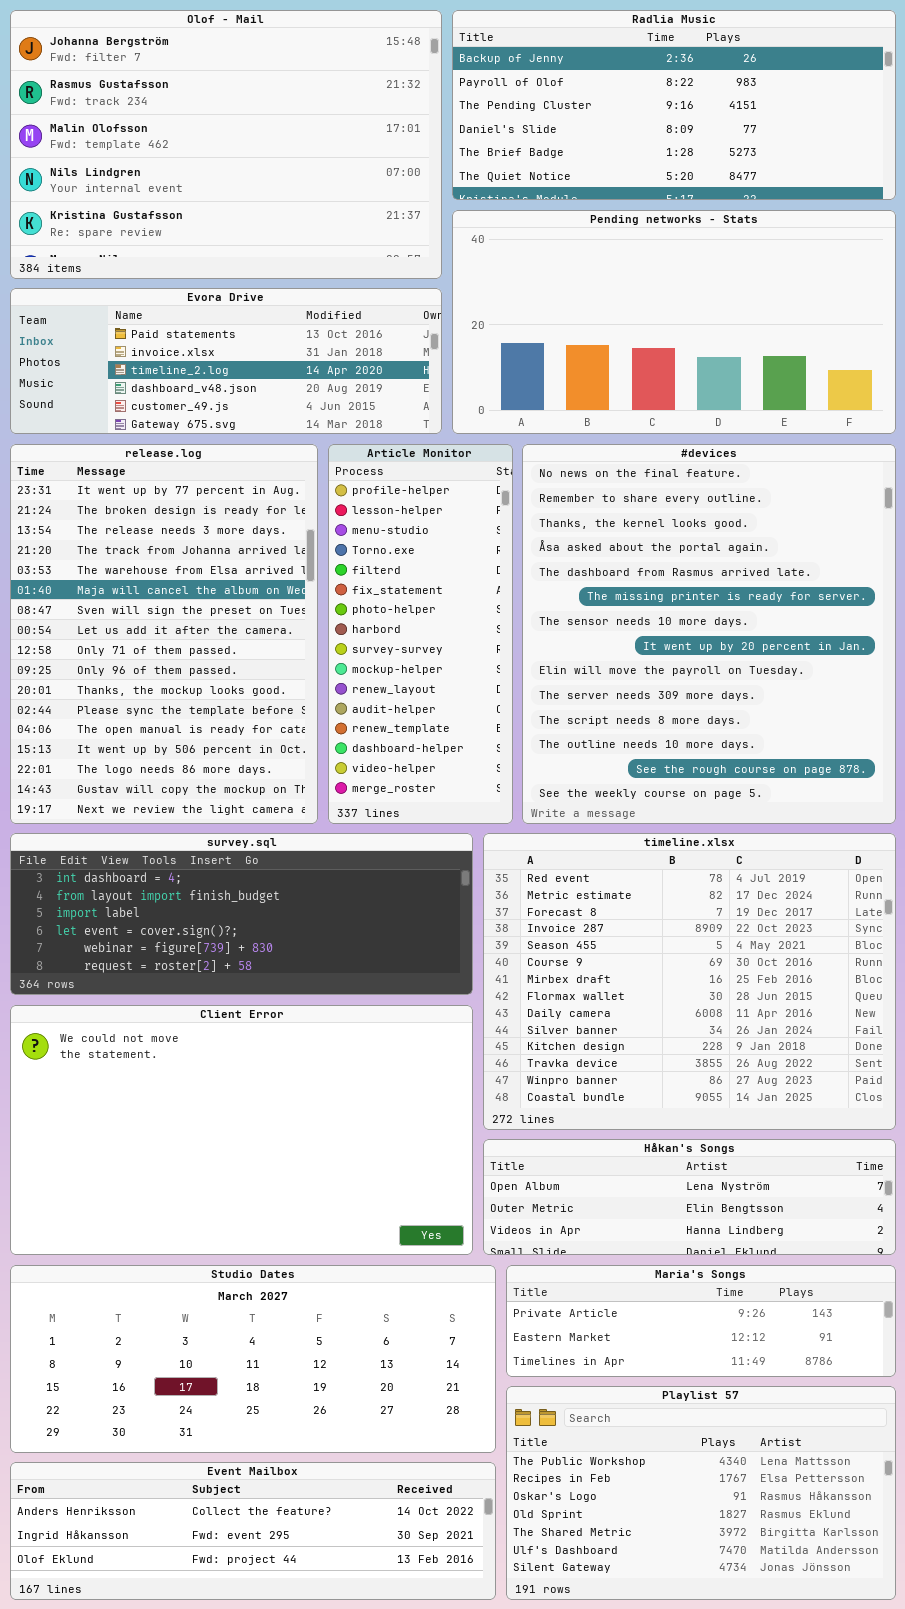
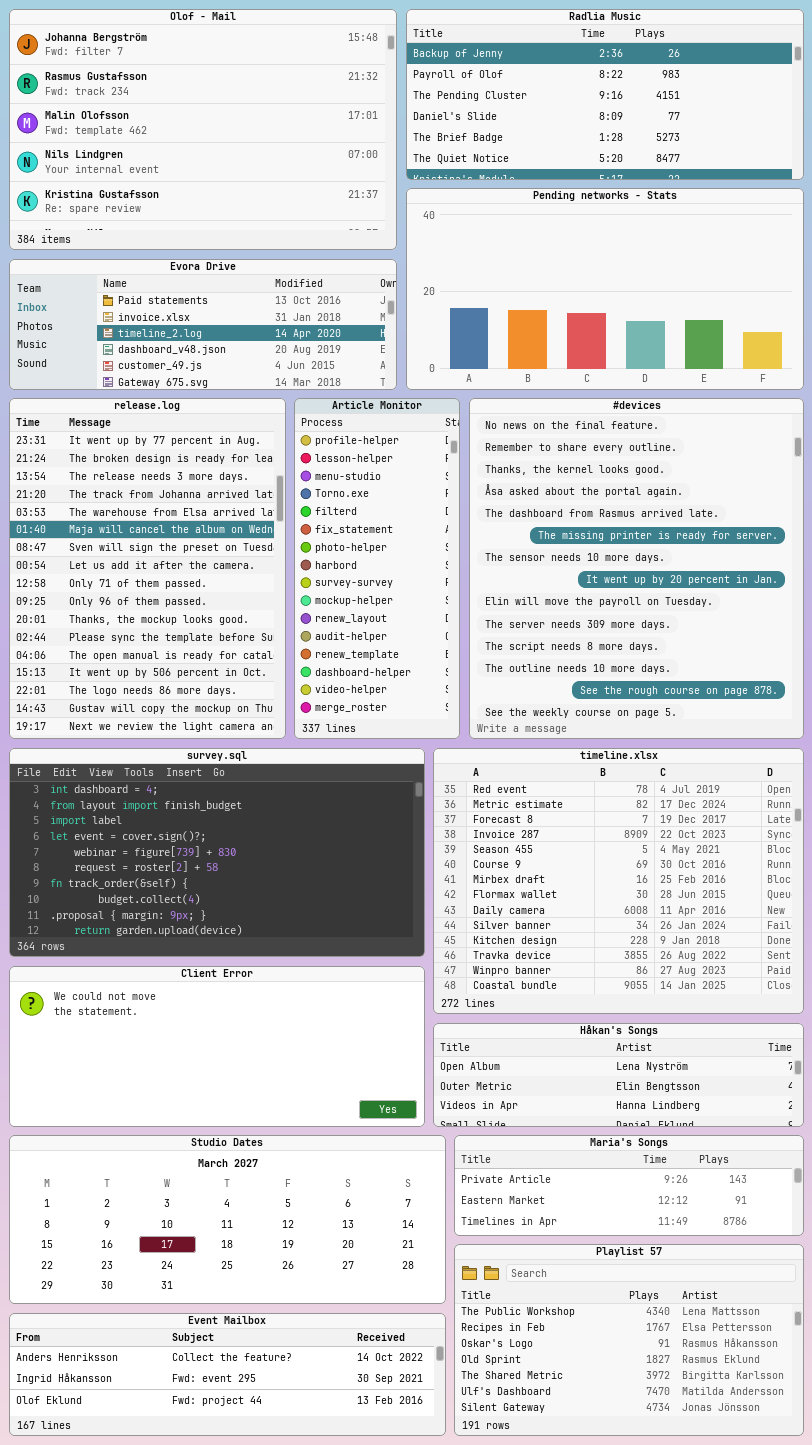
survey.sql: [10,833,473,995] -> [9,748,425,957], resized
Client Error: [10,1005,473,1255] -> [9,966,425,1127], resized

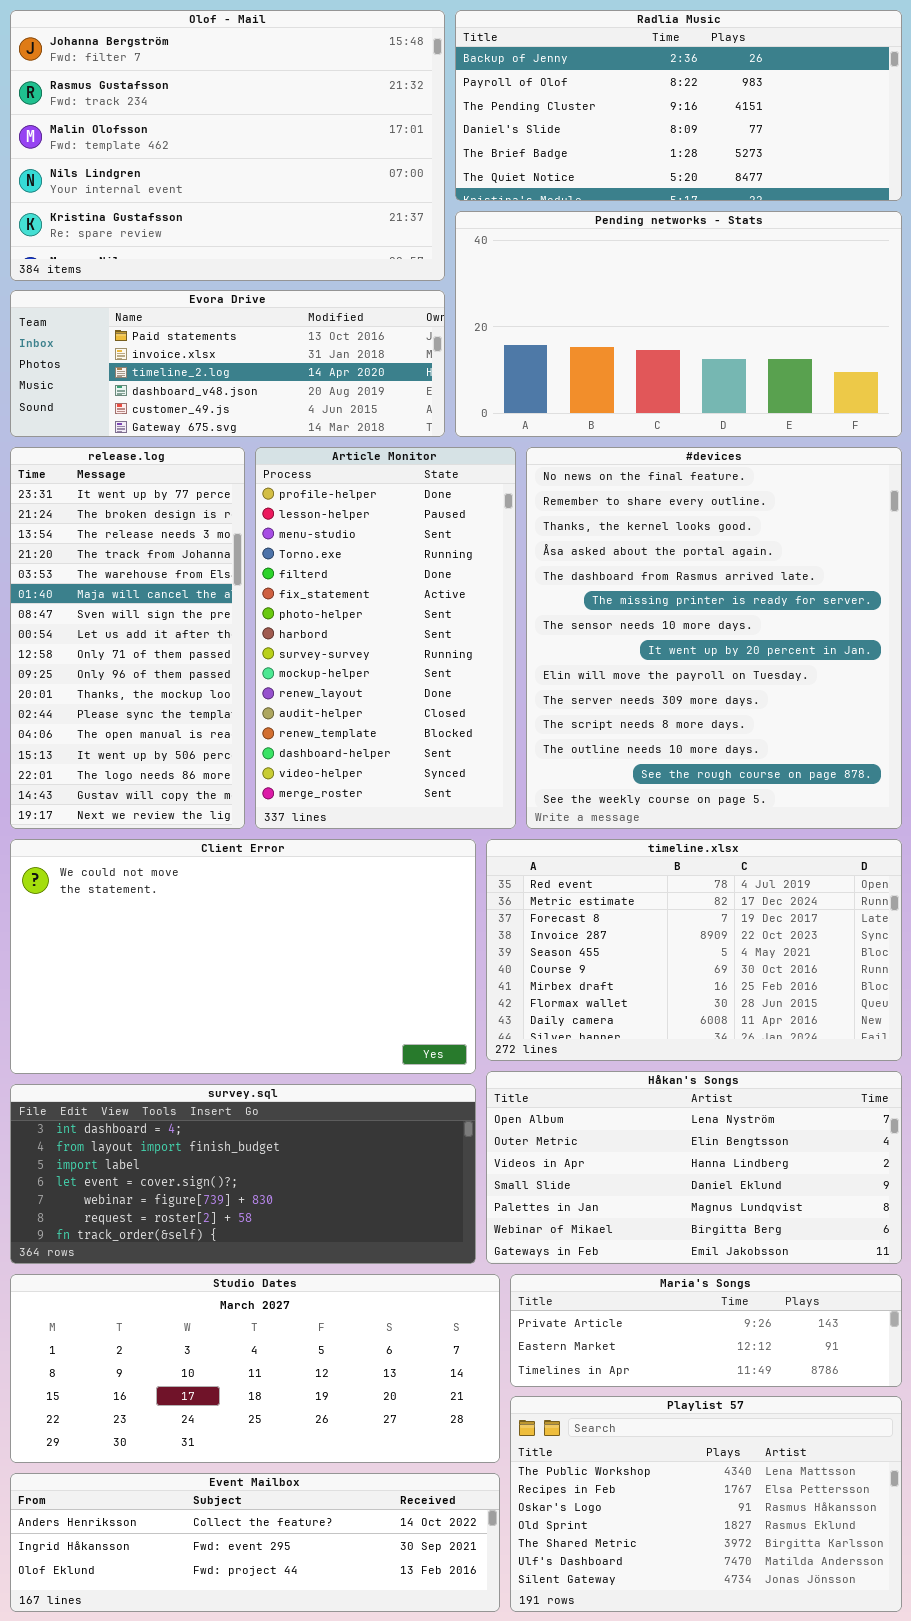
release.log: [9,398,286,739] -> [10,447,245,829], resized
Article Monitor: [294,398,460,739] -> [255,447,516,829], resized
survey.sql: [9,748,425,957] -> [10,1084,476,1264], moved, resized
timeline.xlsx: [433,748,804,1014] -> [486,839,902,1061], resized
Client Error: [9,966,425,1127] -> [10,839,476,1074], moved, resized
Håkan's Songs: [433,1023,804,1127] -> [486,1071,902,1264], resized

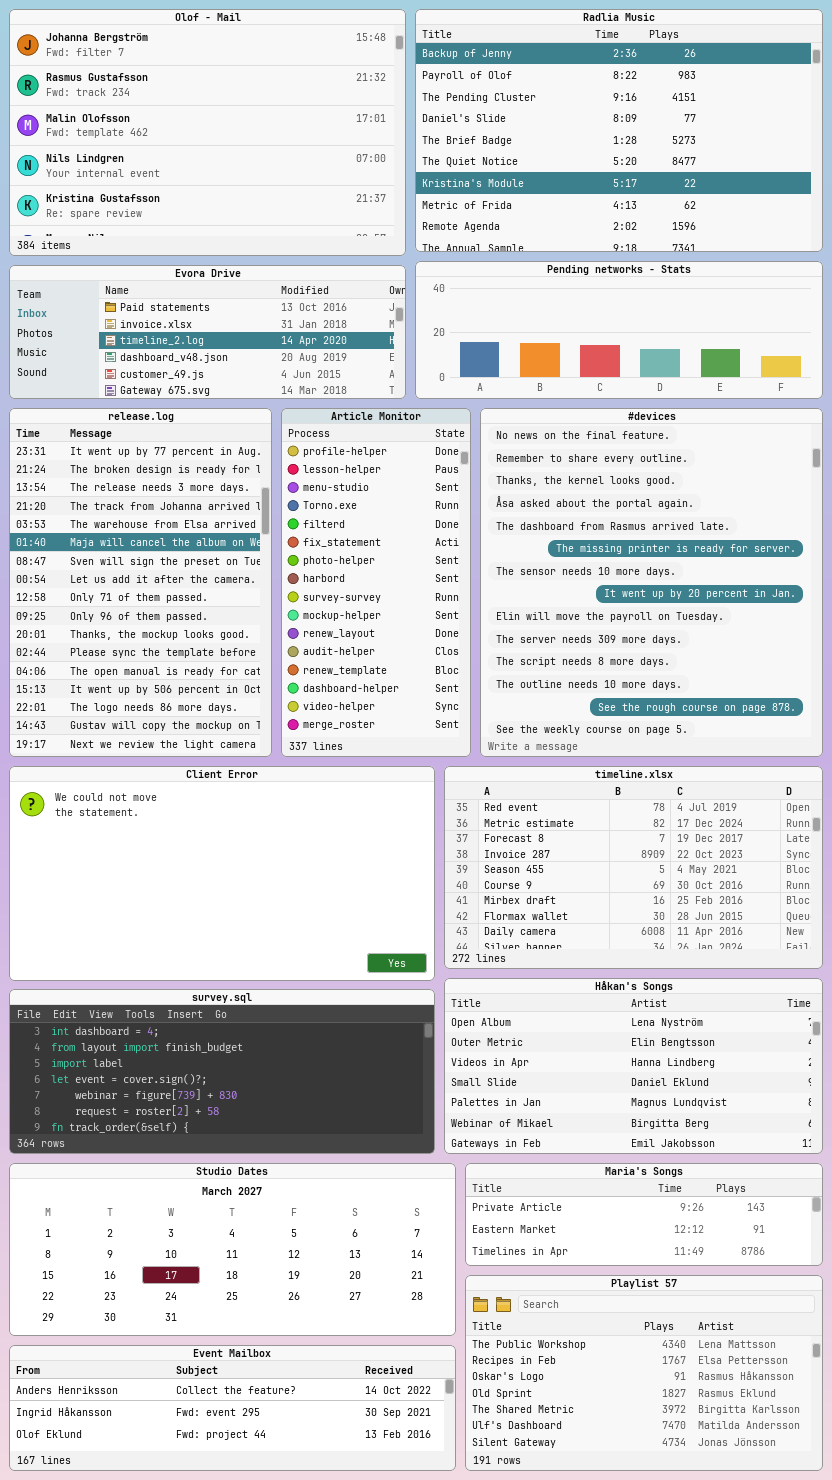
Radlia Music: [455,10,902,201] -> [415,9,823,252], resized
Pending networks - Stats: [455,211,902,437] -> [415,261,823,399], resized
release.log: [10,447,245,829] -> [9,408,272,757], resized
Article Monitor: [255,447,516,829] -> [281,408,471,757], resized

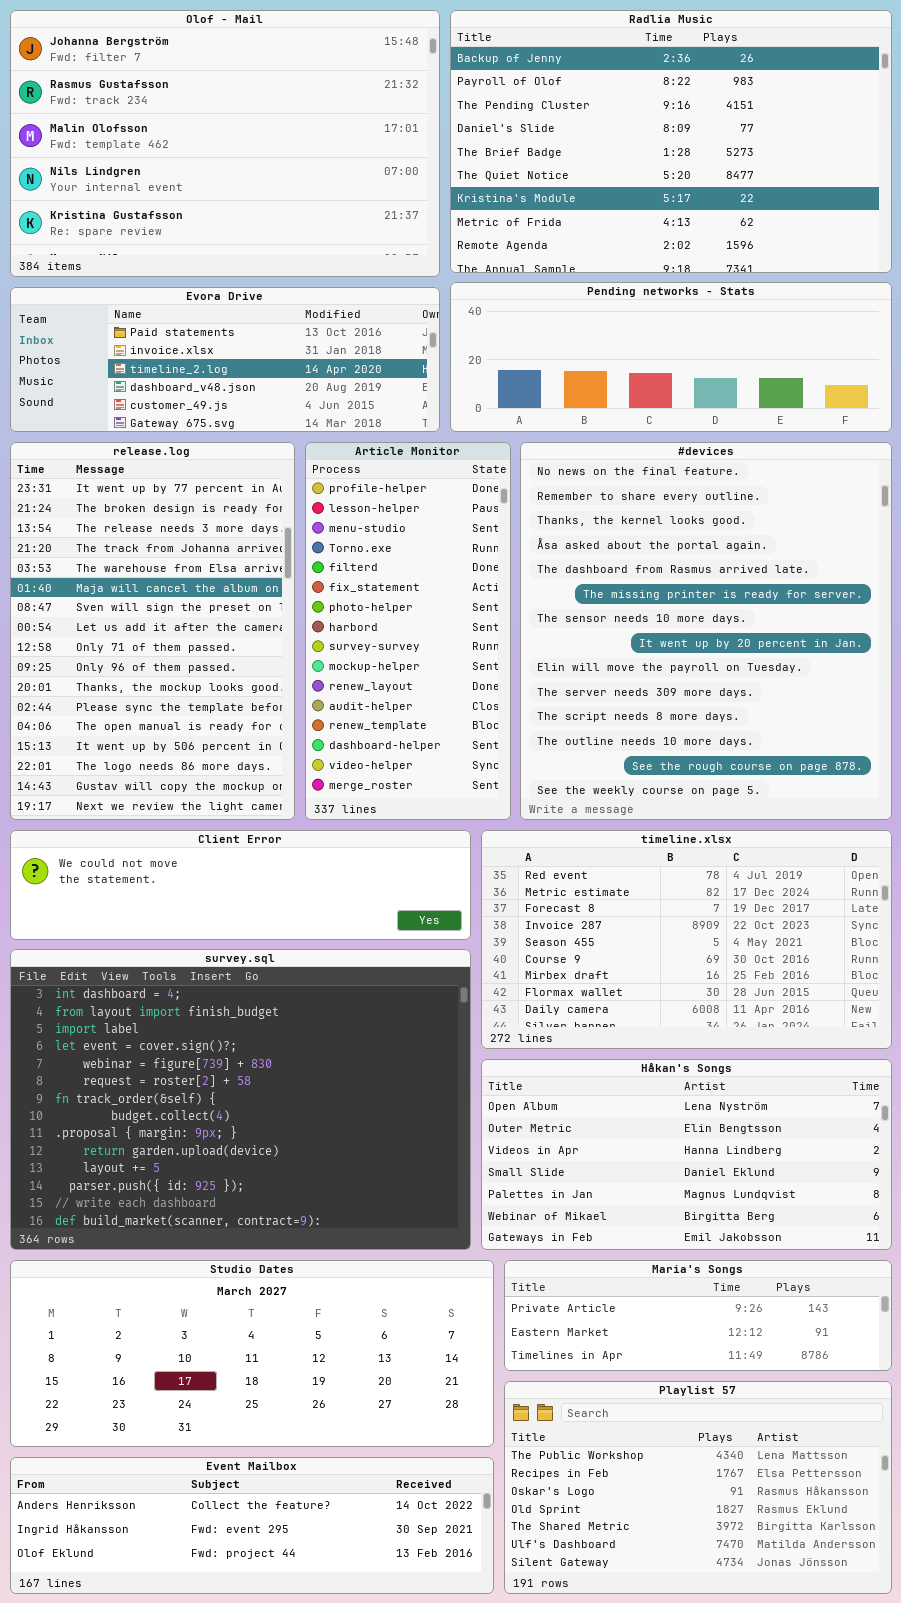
Client Error: [9,766,435,981] -> [10,830,471,940], resized
survey.sql: [9,989,435,1154] -> [10,949,471,1250], resized

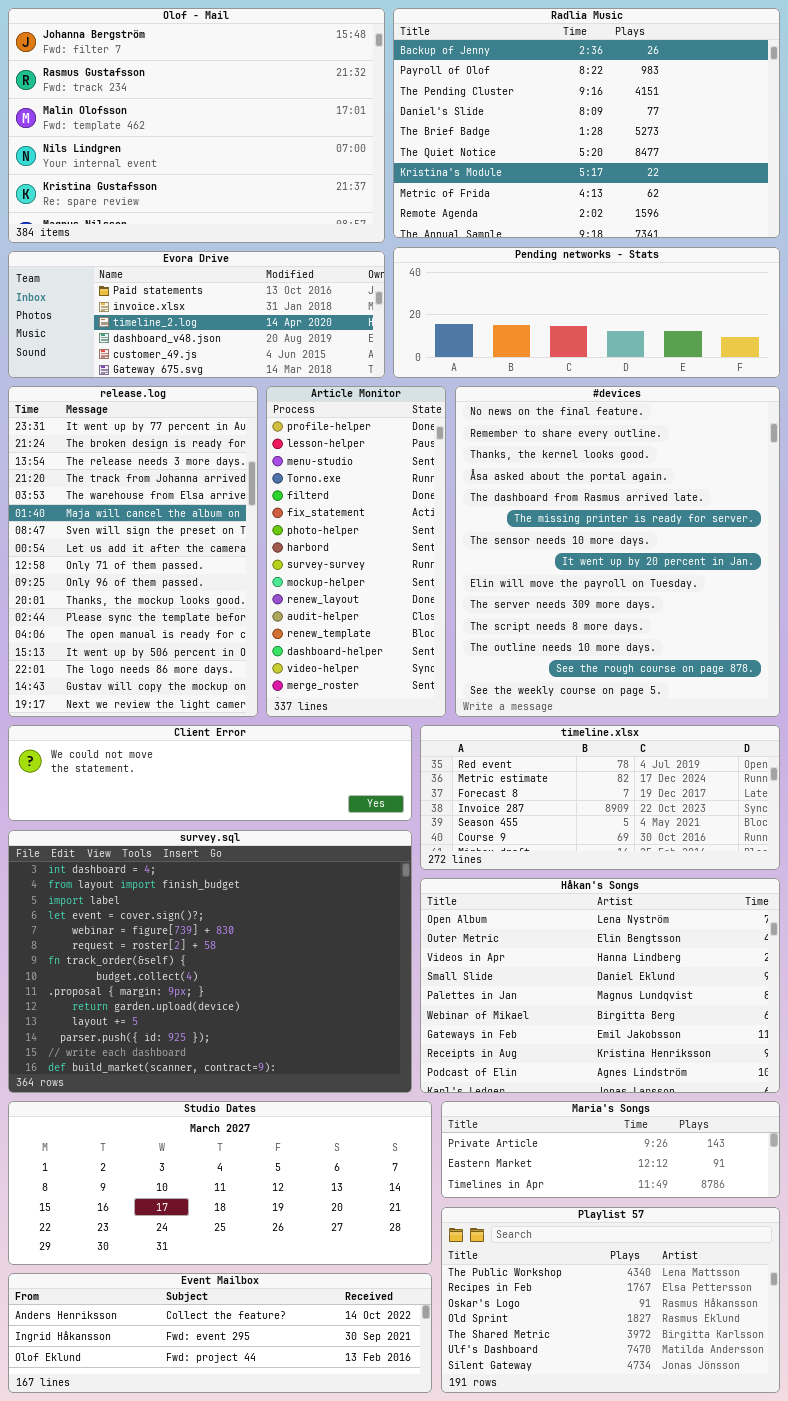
timeline.xlsx: [481,830,892,1049] -> [420,725,780,870], resized
Håkan's Songs: [481,1059,892,1250] -> [420,878,780,1093], resized

